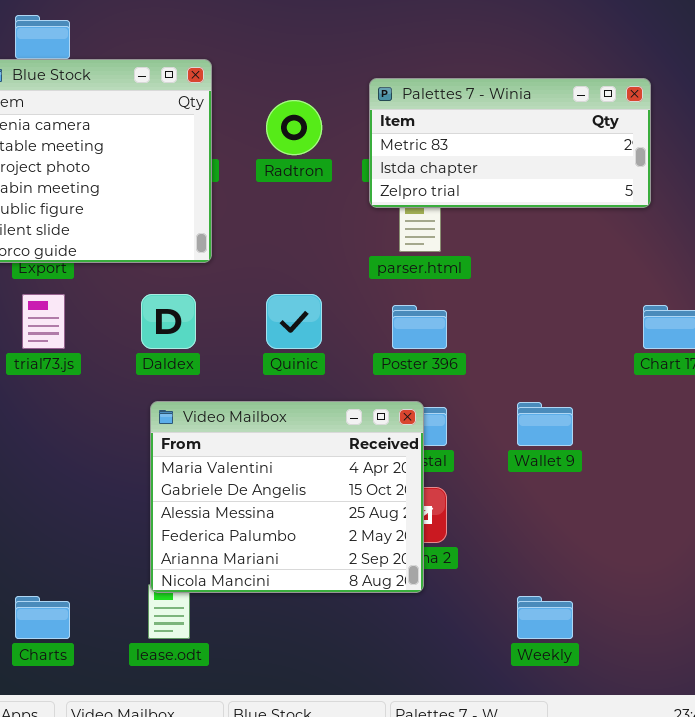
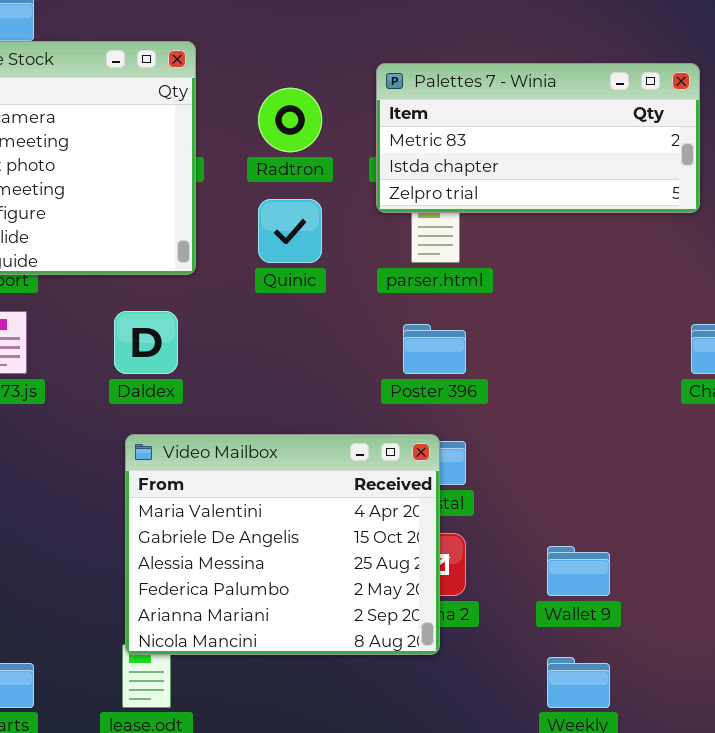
Quinic: [266,294,322,349] -> [258,199,322,263], moved
Wallet 9: [517,402,573,446] -> [547,546,610,596], moved

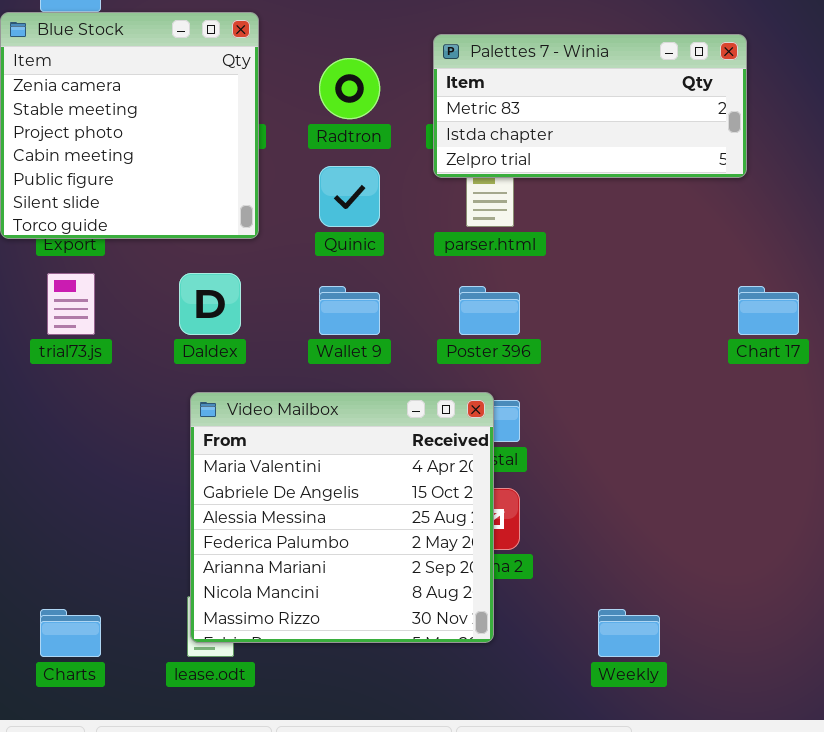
Video Mailbox: [125,434,440,655] -> [190,392,494,643], resized
Wallet 9: [547,546,610,596] -> [319,286,380,335], moved

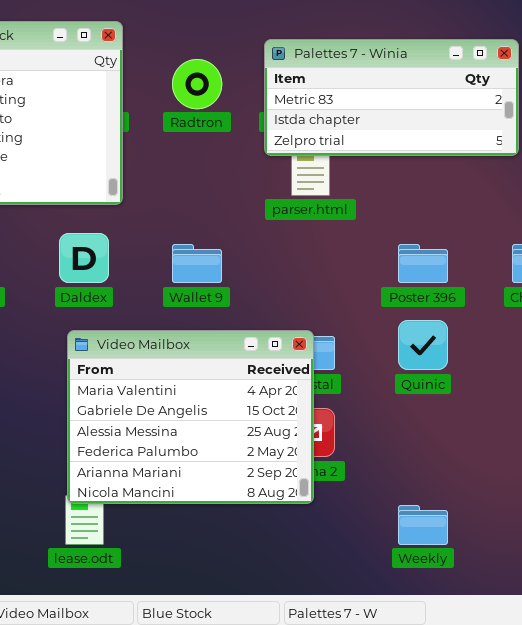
Quinic: [319,166,380,227] -> [398,320,448,370], moved
Poster 396: [459,286,520,335] -> [398,244,448,283], moved
Video Mailbox: [190,392,494,643] -> [67,330,314,504], resized

